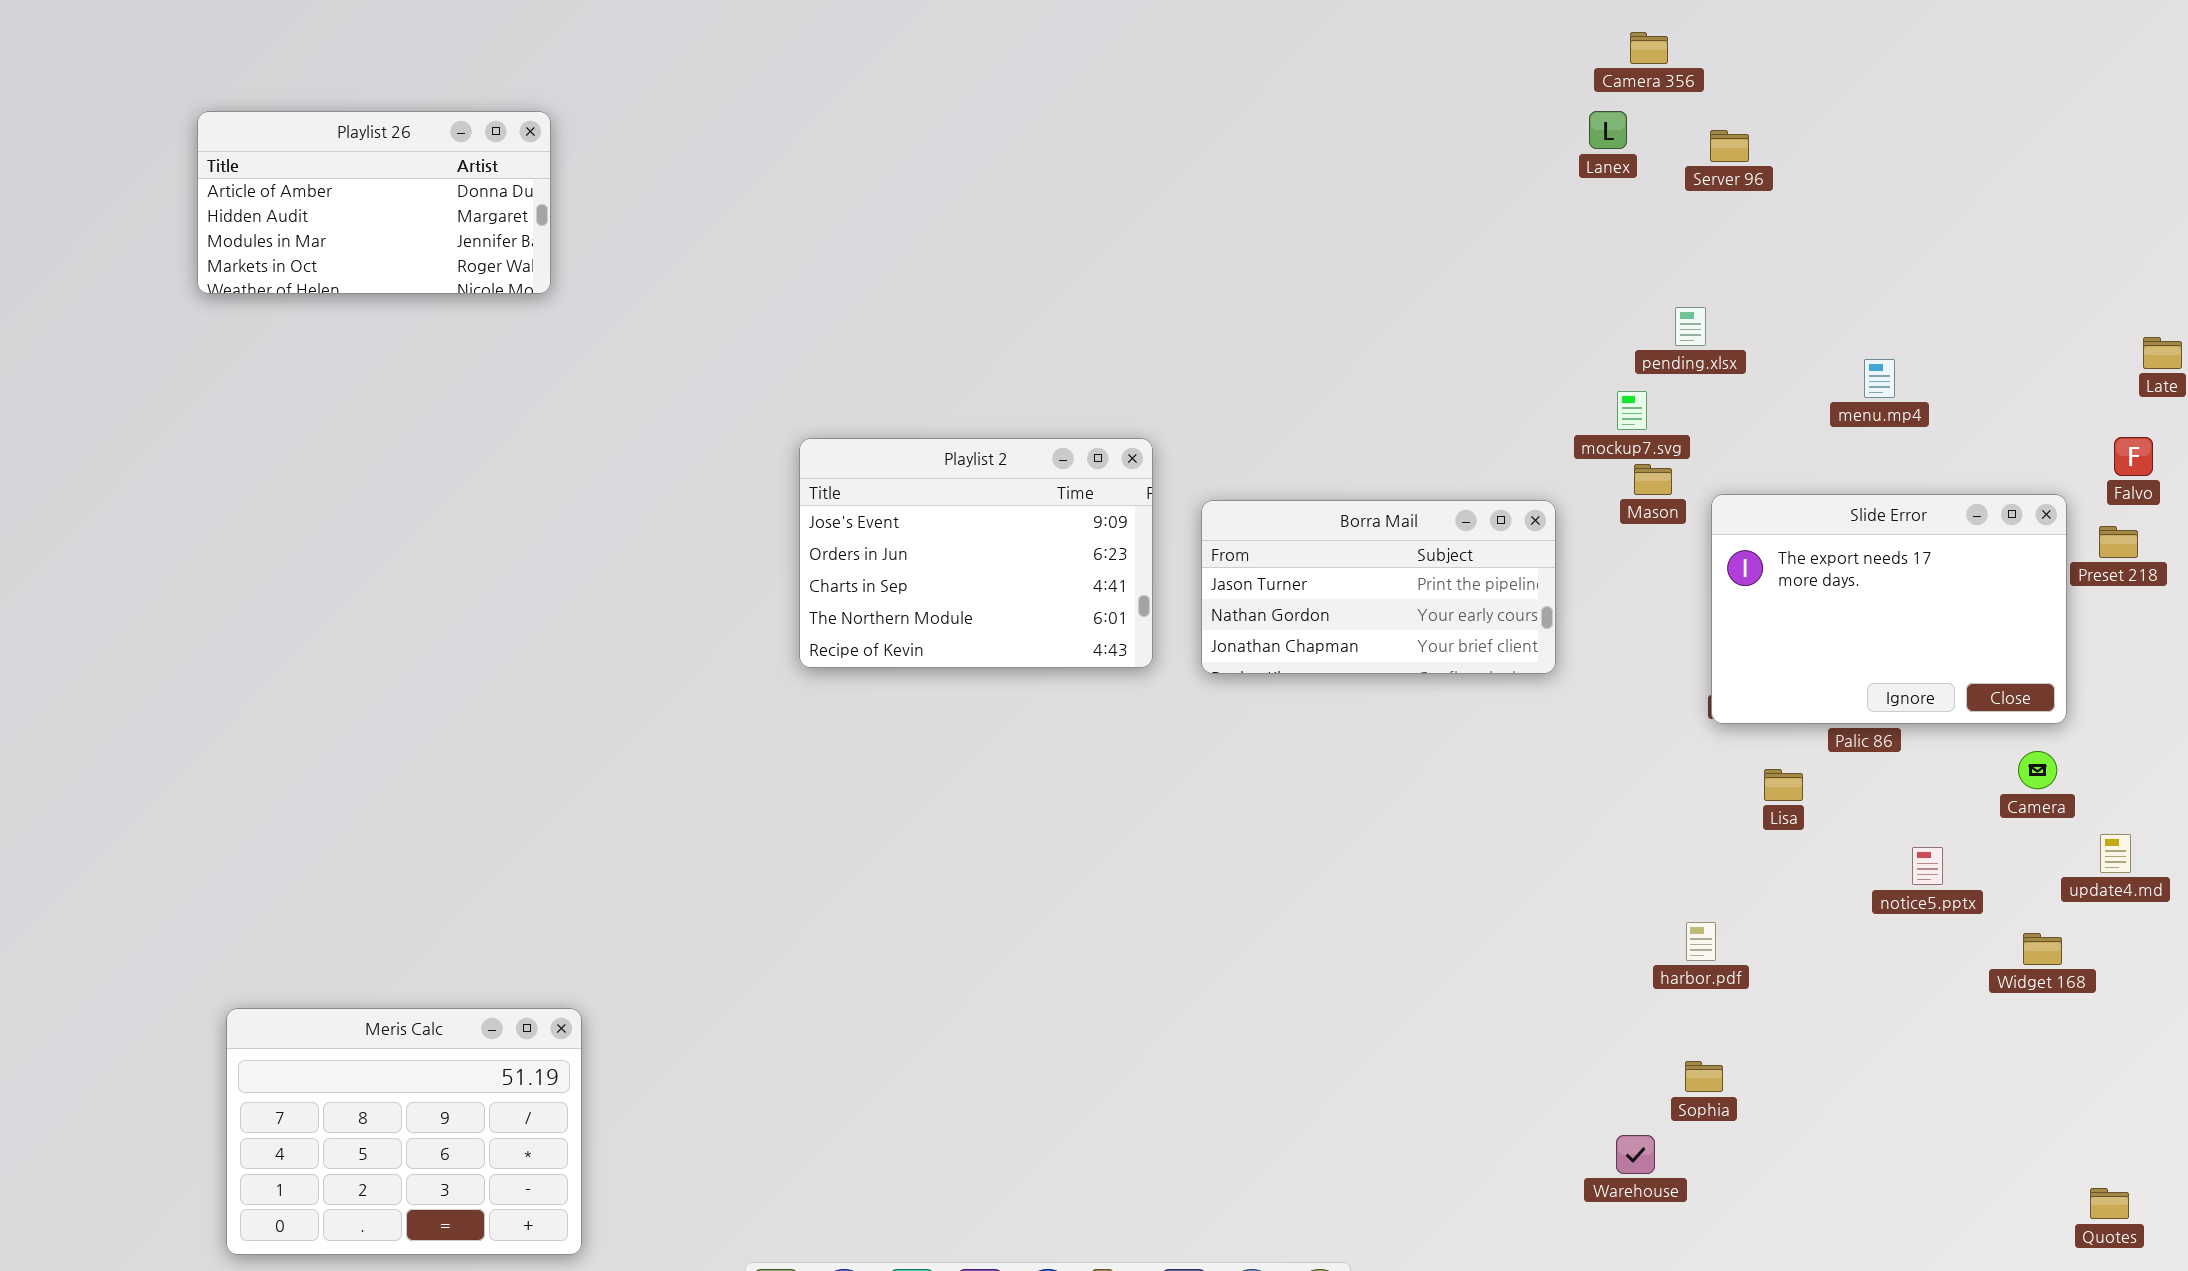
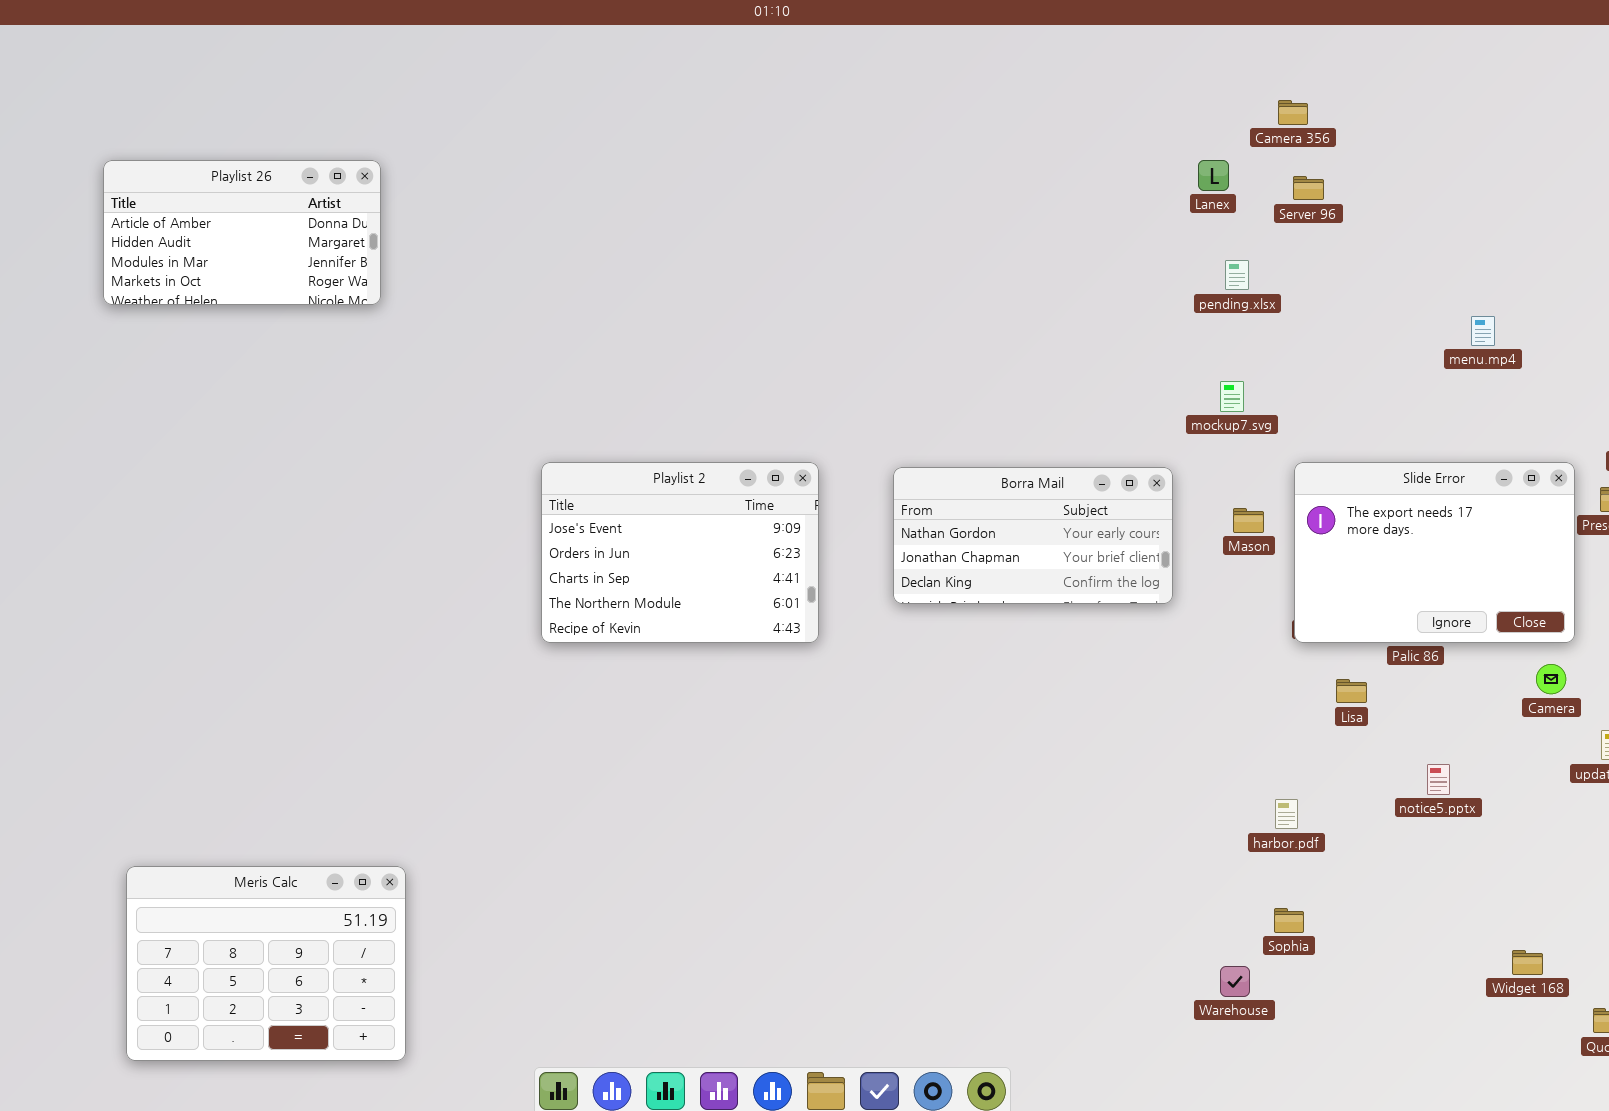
Camera 356: [1630,32,1668,64] -> [1278,100,1308,125], moved
pending.xlsx: [1675,307,1706,346] -> [1225,260,1249,290], moved
menu.mp4: [1864,359,1895,398] -> [1471,316,1495,346], moved
Playlist 2: [799,438,1153,668] -> [541,462,819,643], moved
Mason: [1634,464,1672,495] -> [1233,508,1264,533], moved
Borra Mail: [1201,500,1556,674] -> [893,467,1173,604], scrolled down 1 row
notice5.pptx: [1912,847,1943,885] -> [1427,764,1450,795], moved
Widget 168: [2023,933,2062,965] -> [1512,950,1543,975], moved

